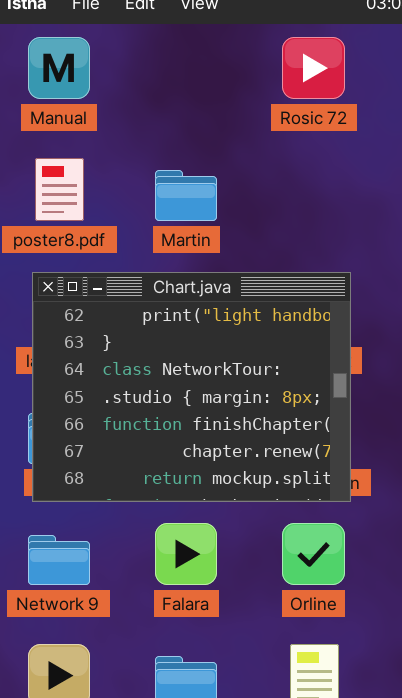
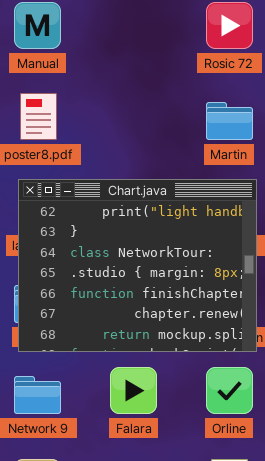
Martin: [155,170,217,221] -> [206,102,253,140], moved

